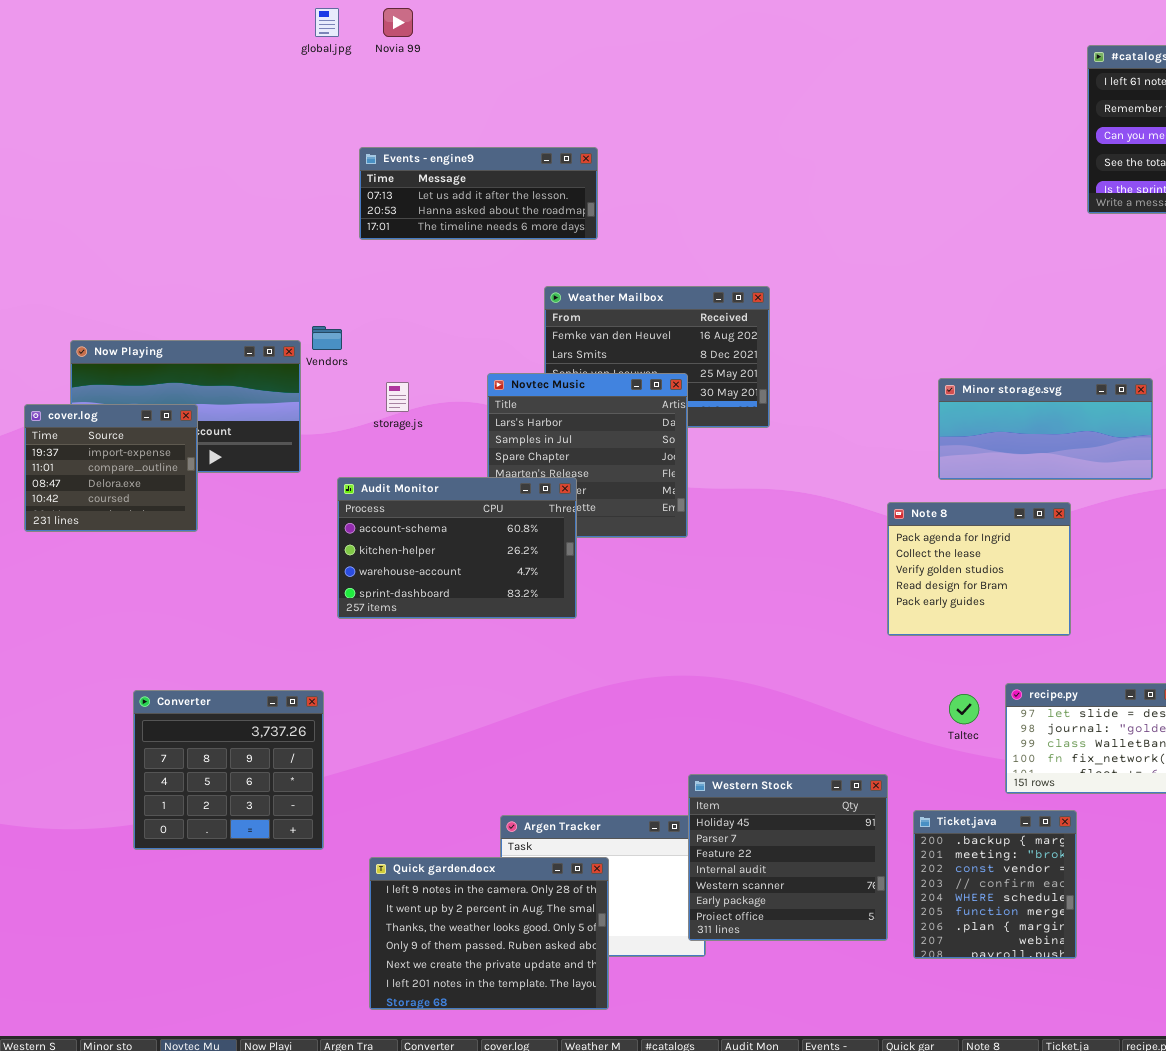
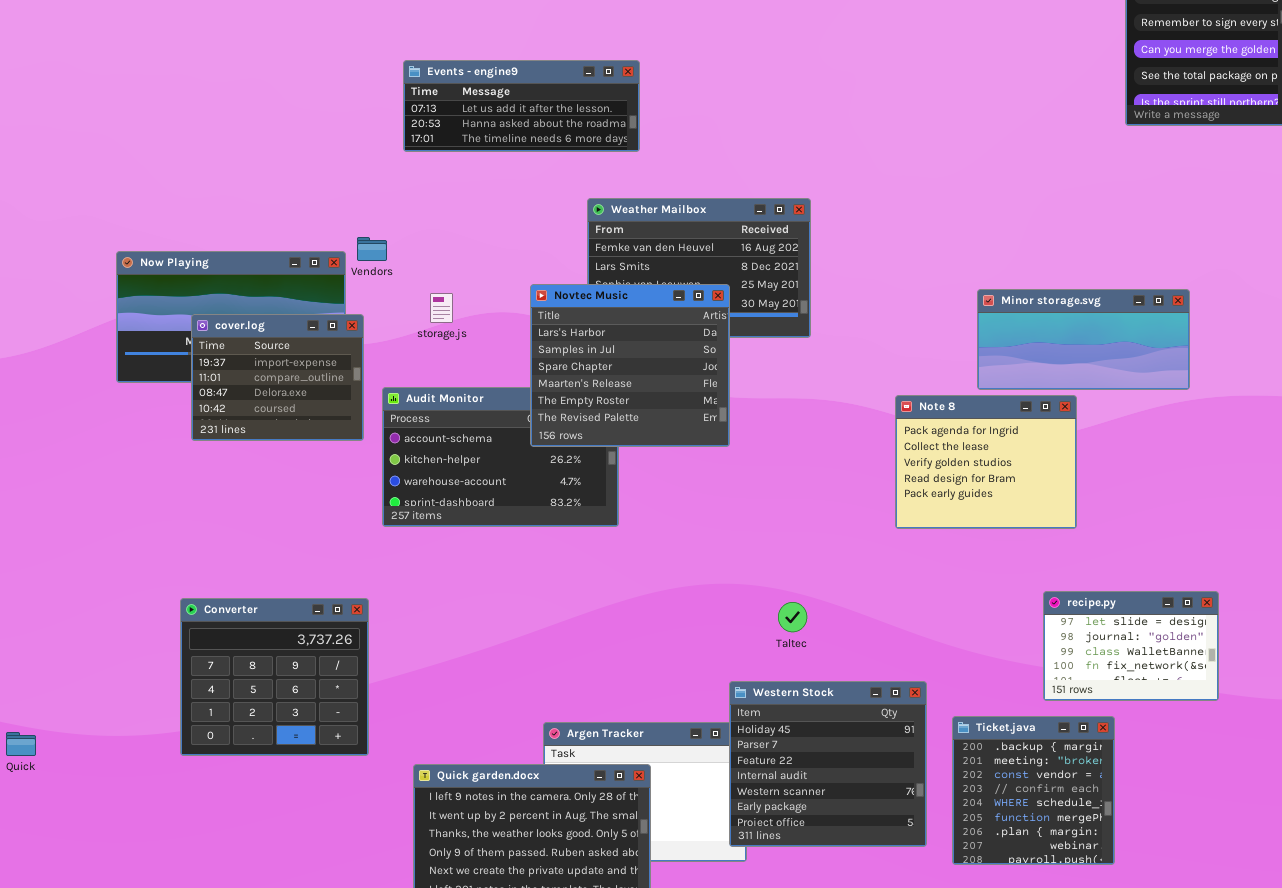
Novtec Music: [487,373,688,538] -> [530,284,730,447], raised
cover.log: [24,404,198,532] -> [191,314,364,441], moved
Note 8: [887,502,1071,636] -> [895,395,1077,529], moved
Taltec: [949,694,979,724] -> [778,602,807,632], moved

